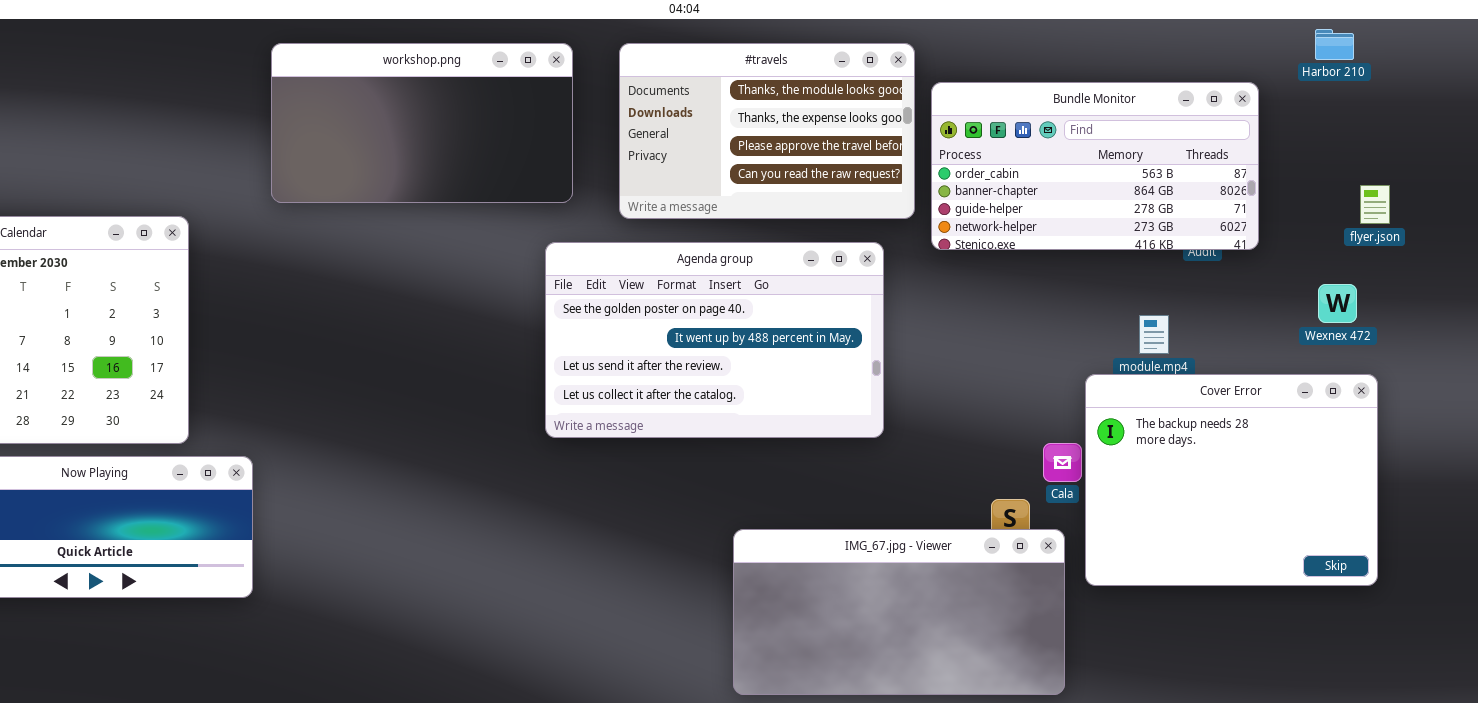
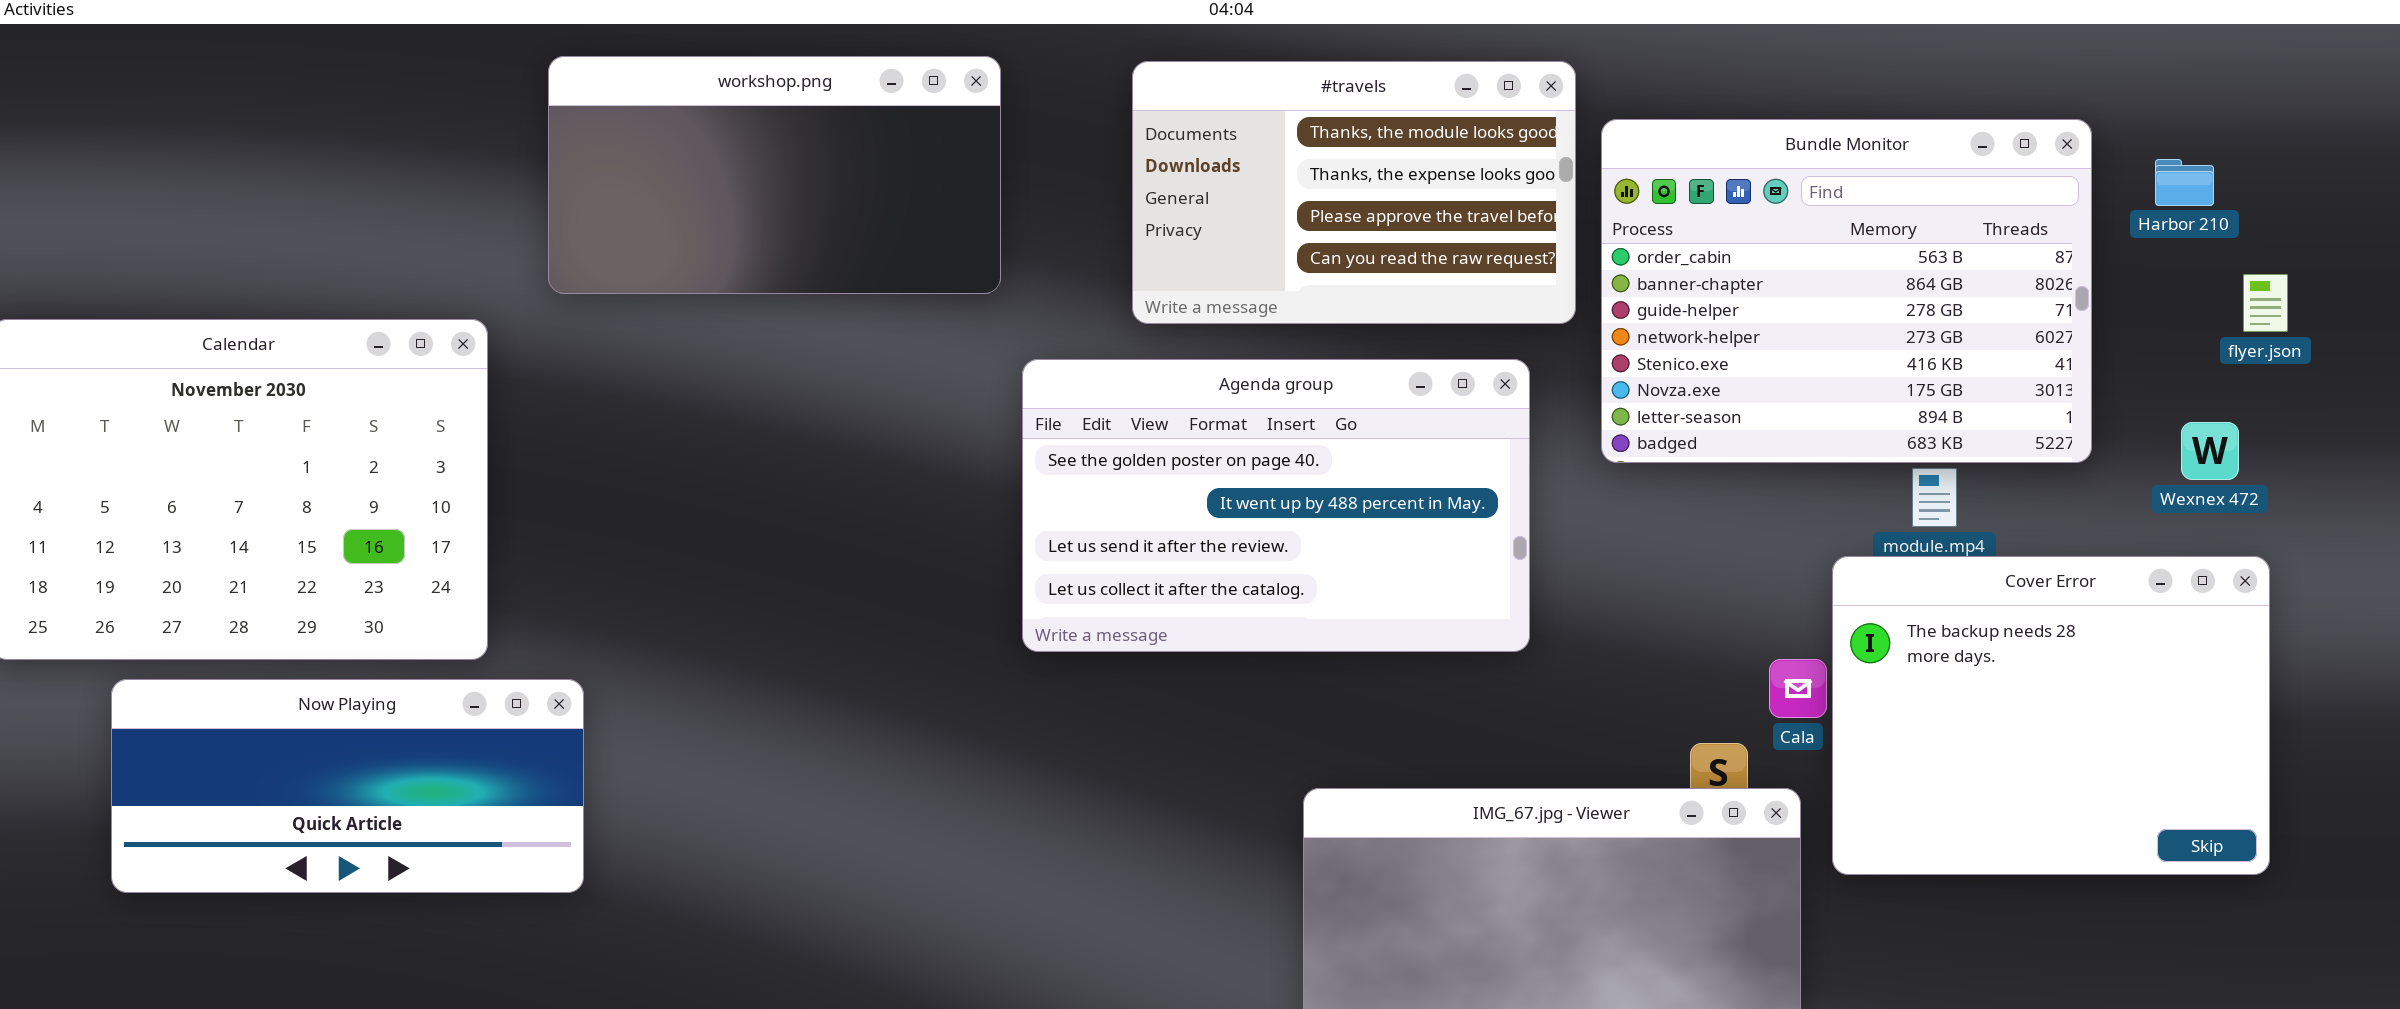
Harbor 210: [1315,29,1354,60] -> [2155,159,2214,206], moved
workshop.png: [271,43,573,203] -> [548,56,1001,294], moved
Bundle Monitor: [931,82,1259,250] -> [1601,119,2092,463], resized

